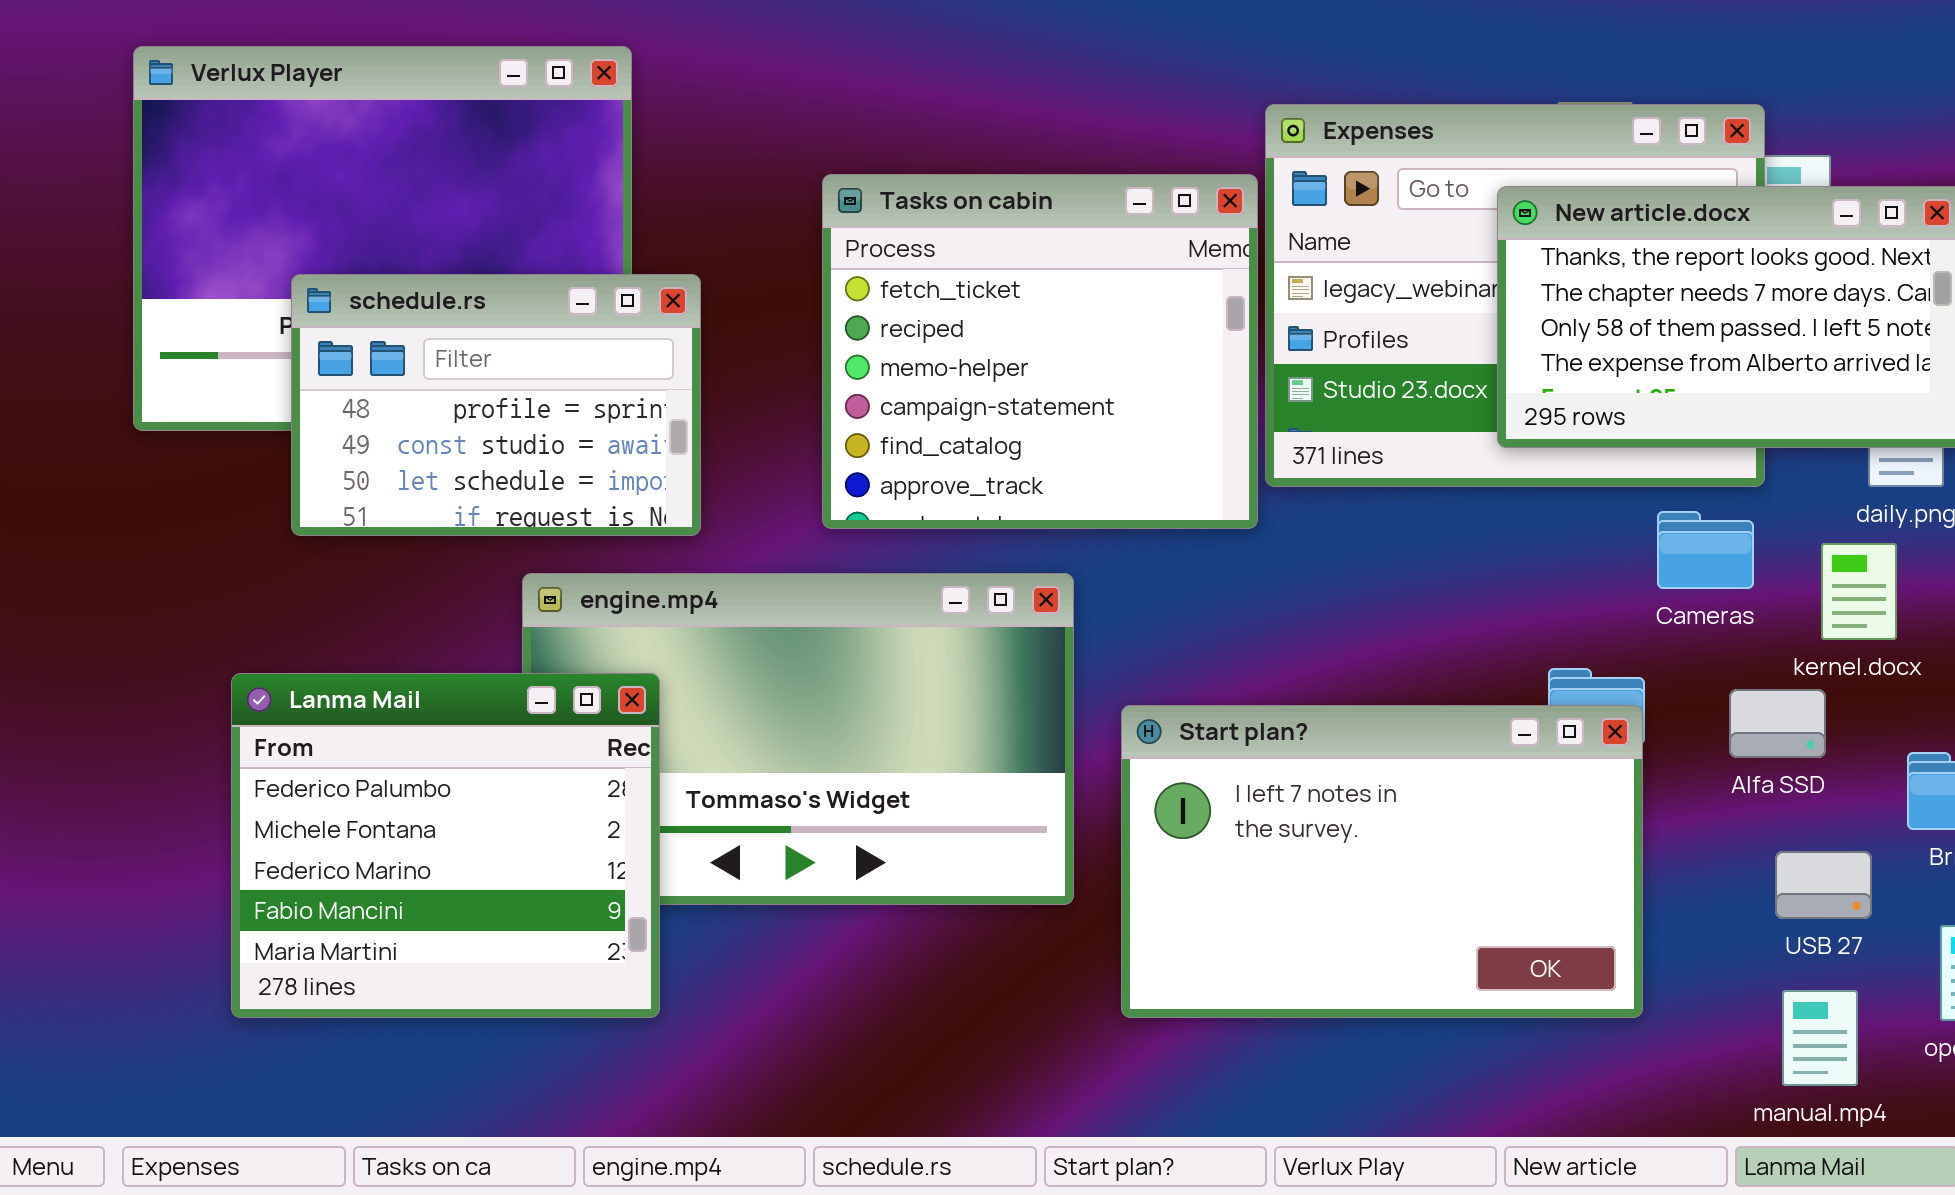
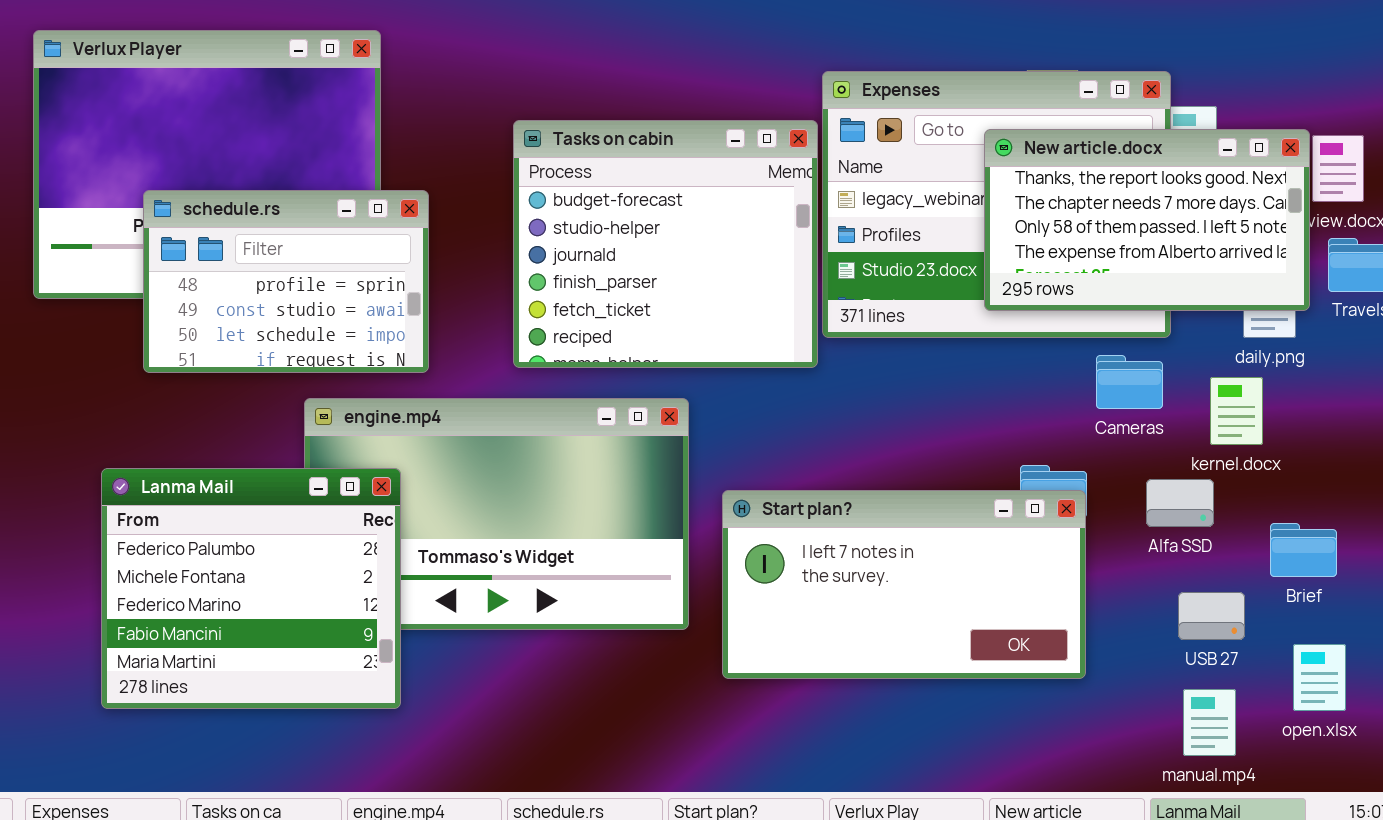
Tasks on cabin: [822,174,1258,529] -> [513,120,818,368], scrolled up 4 rows
Start plan?: [1121,705,1643,1018] -> [722,490,1086,679], resized

